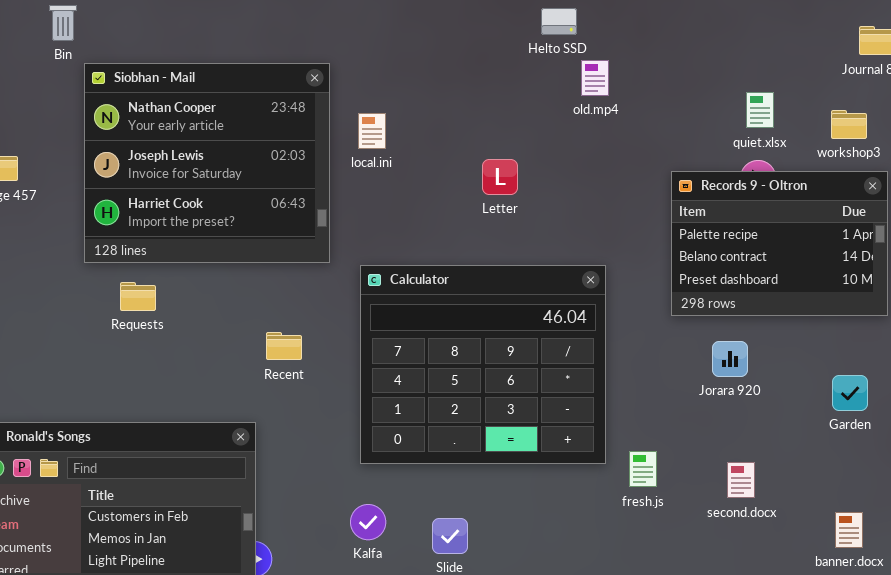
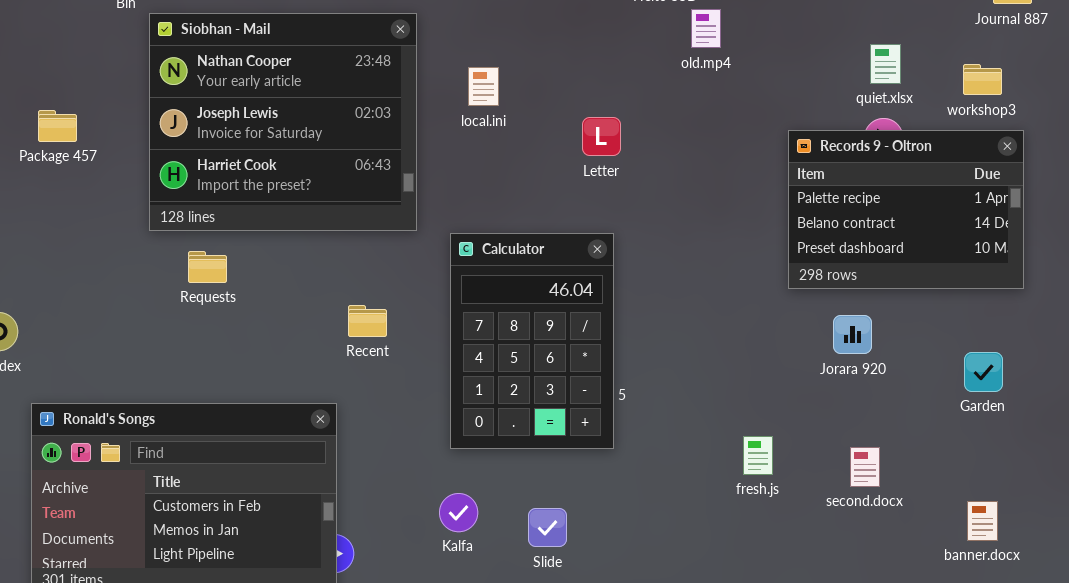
local.ini: [358,113,386,149] -> [468,67,499,106], moved
Calculator: [360,265,606,464] -> [450,233,614,449], resized

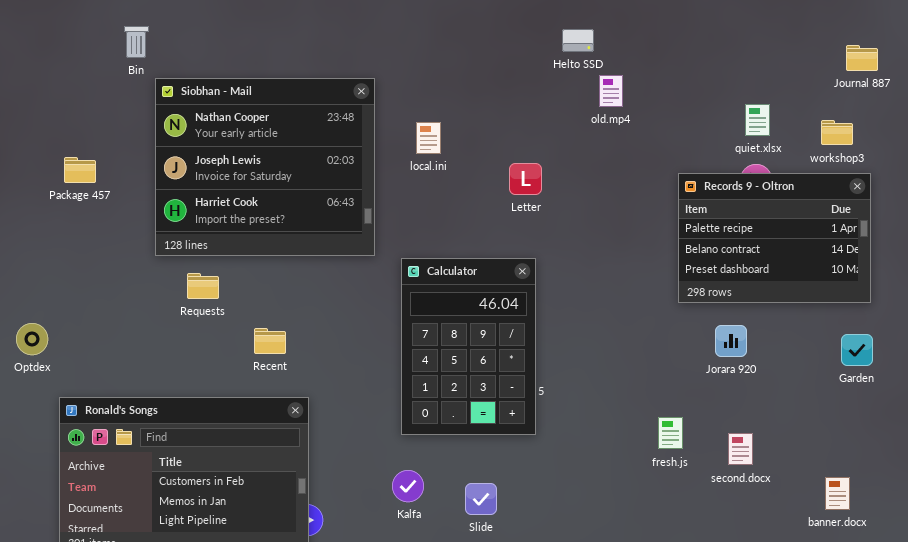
Recent: [348,305,387,337] -> [254,328,286,354], moved
Garden: [964,352,1003,392] -> [841,334,873,366], moved
fresh.js: [743,436,773,475] -> [658,417,683,449], moved

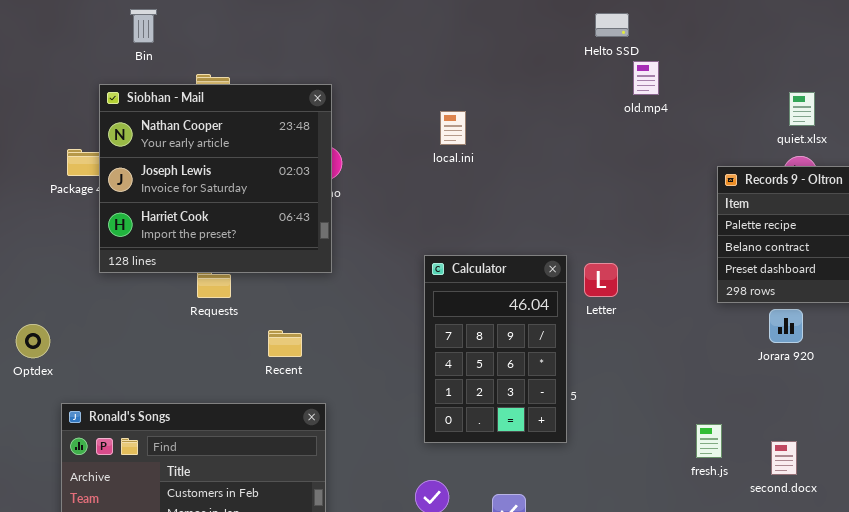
Siobhan - Mail: [155,78,375,256] -> [99,84,332,273], moved
Letter: [509,163,542,195] -> [584,263,618,297], moved
Jorara 920: [715,325,747,357] -> [769,309,803,343], moved

